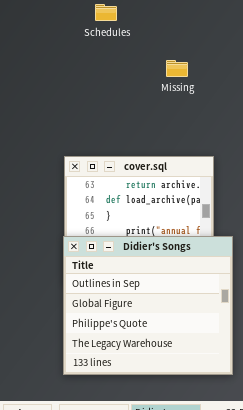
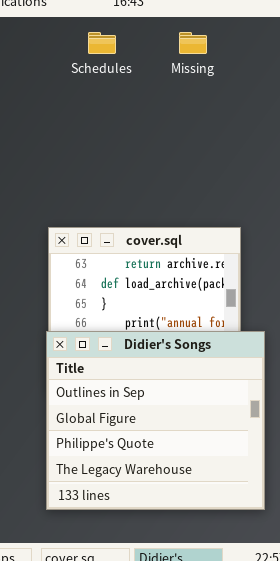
Missing: [166,60,188,77] -> [179,32,207,54], moved

